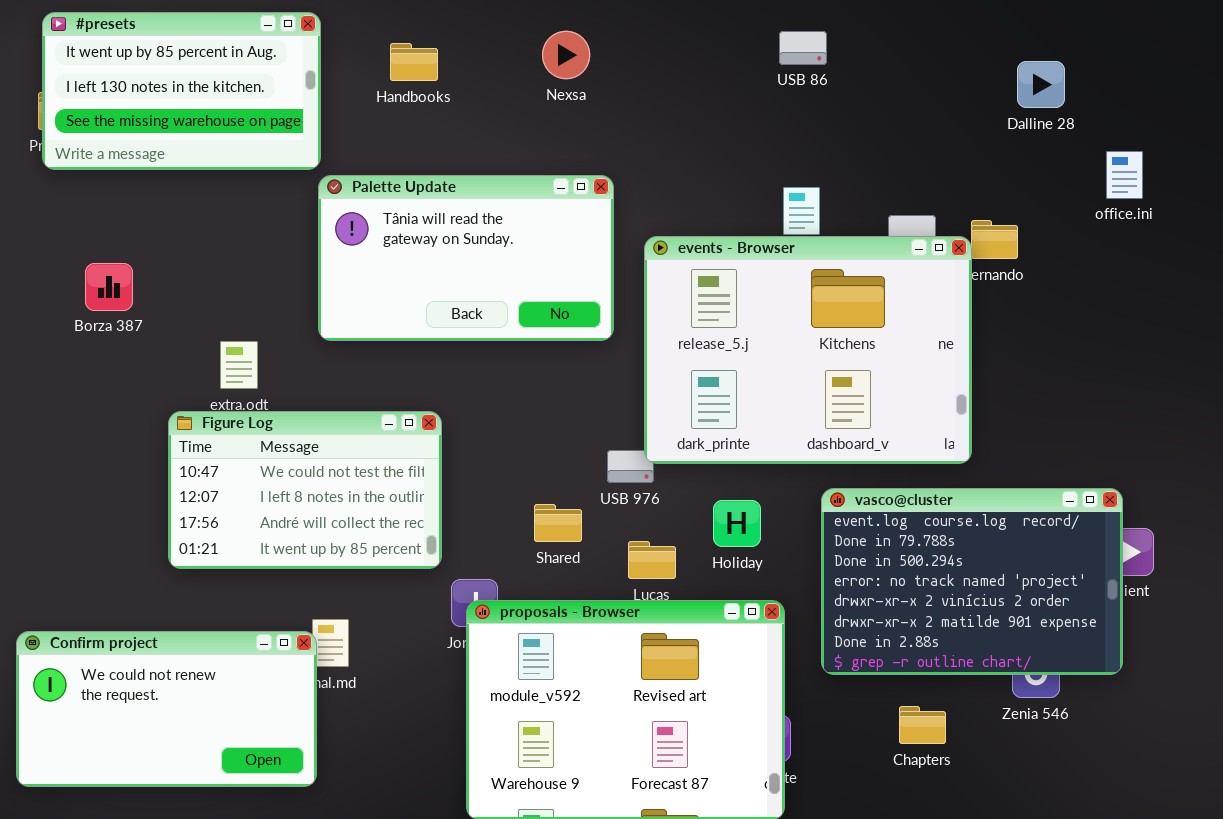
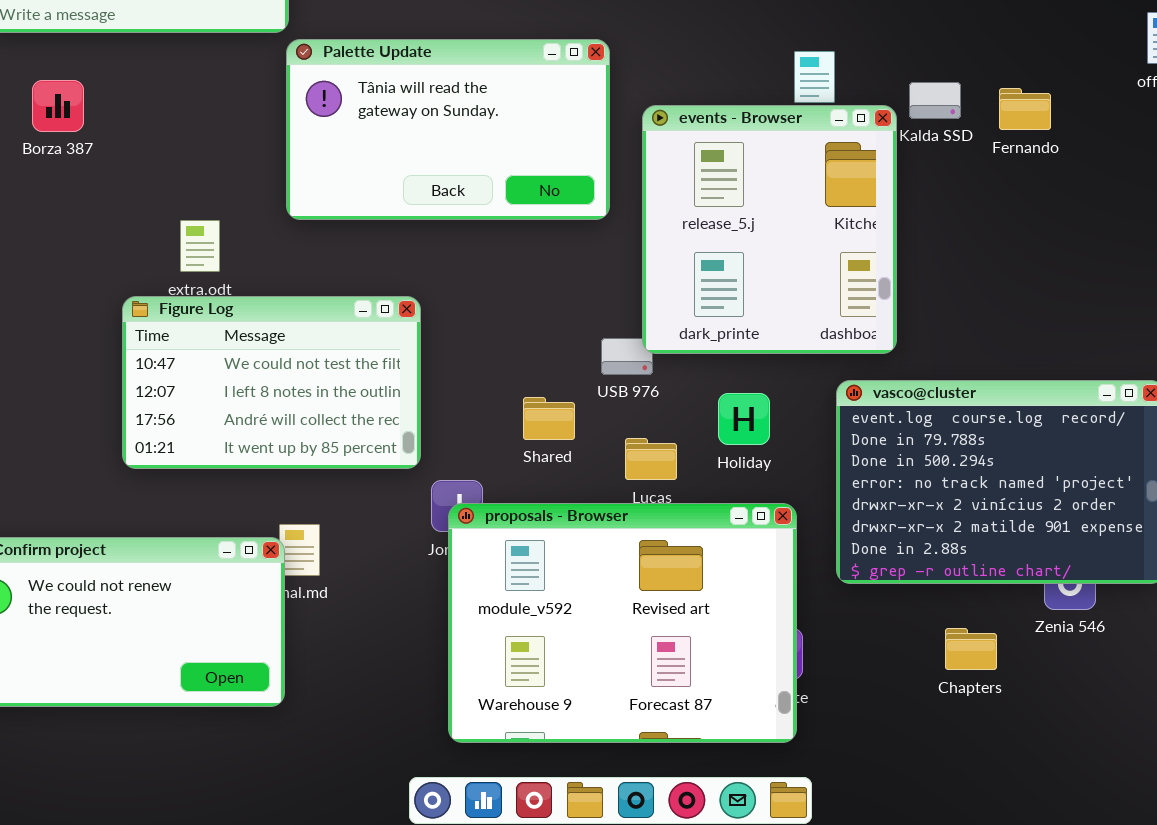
events - Browser: [644,236,972,464] -> [642,105,897,354], resized
Borza 387: [85,263,133,311] -> [32,80,84,132], moved
Chapters: [899,706,946,744] -> [945,628,997,670], moved

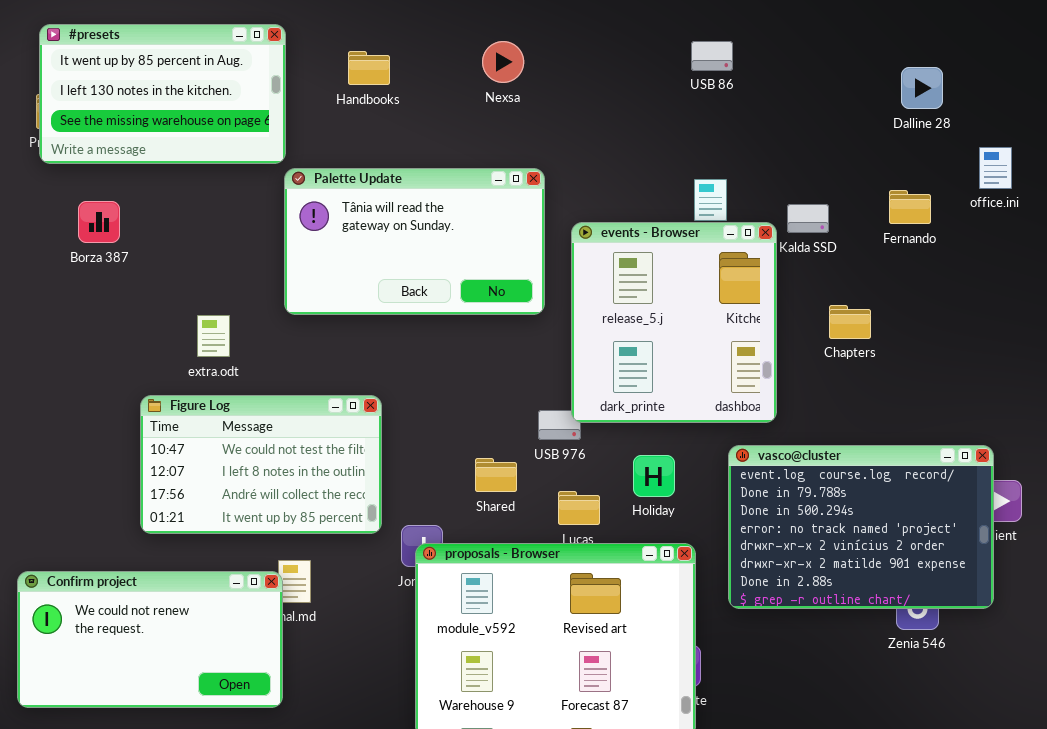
Fernando: [999,88,1051,130] -> [889,190,931,224], moved
Figure Log: [122,296,421,469] -> [140,395,382,534], moved
Chapters: [945,628,997,670] -> [829,305,871,339], moved

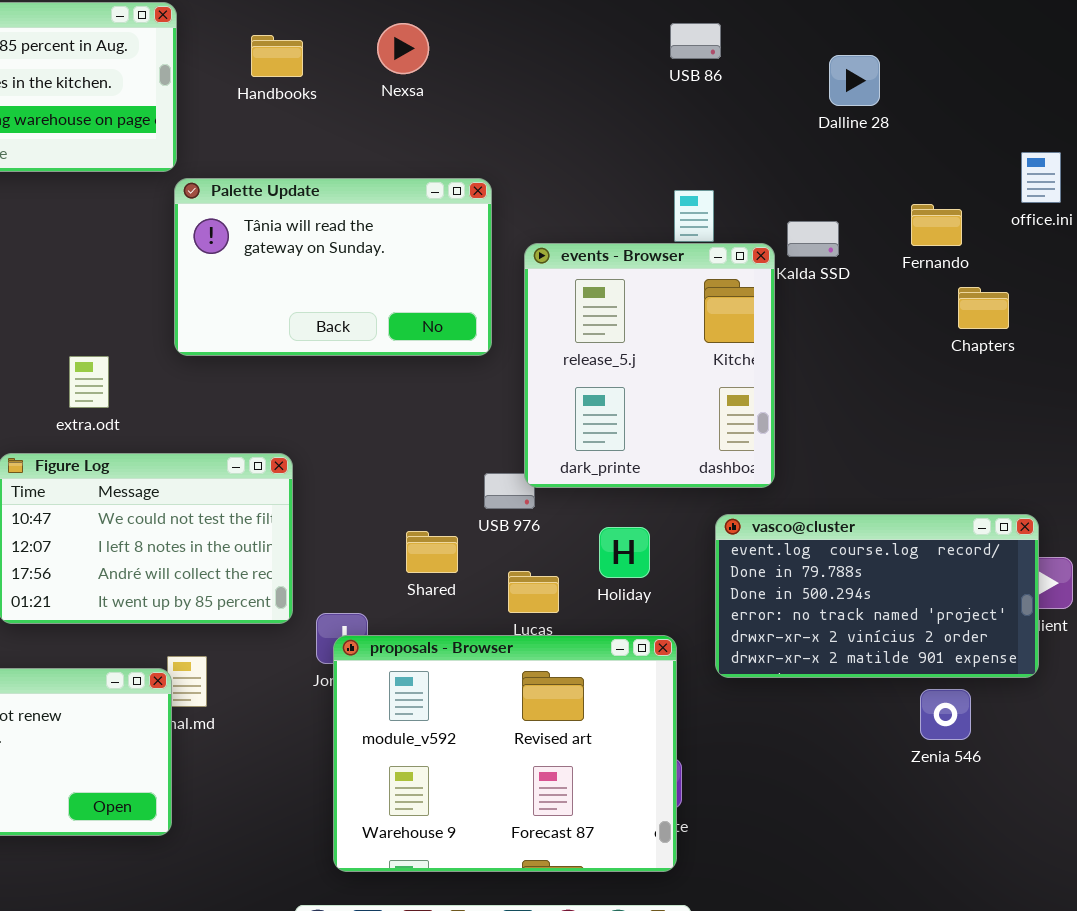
Nexsa: [482,41,524,83] -> [377,23,429,74], moved
Dalline 28: [901,67,943,109] -> [829,55,880,106], moved
Chapters: [829,305,871,339] -> [958,287,1009,329], moved
vasco@cluster: [728,445,994,609] -> [715,514,1039,678], resized

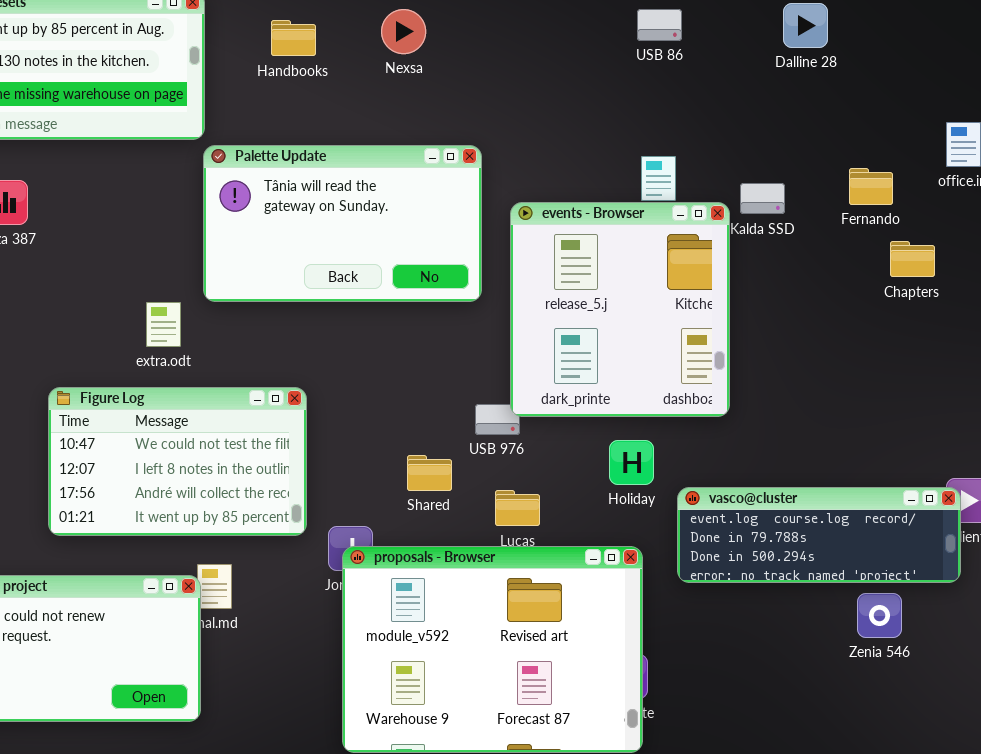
Dalline 28: [829,55,880,106] -> [783,3,828,48], moved
extra.odt: [69,356,109,408] -> [146,302,181,347], moved
vasco@cluster: [715,514,1039,678] -> [677,487,961,583], resized
Holiday: [599,527,650,578] -> [609,440,654,485], moved

